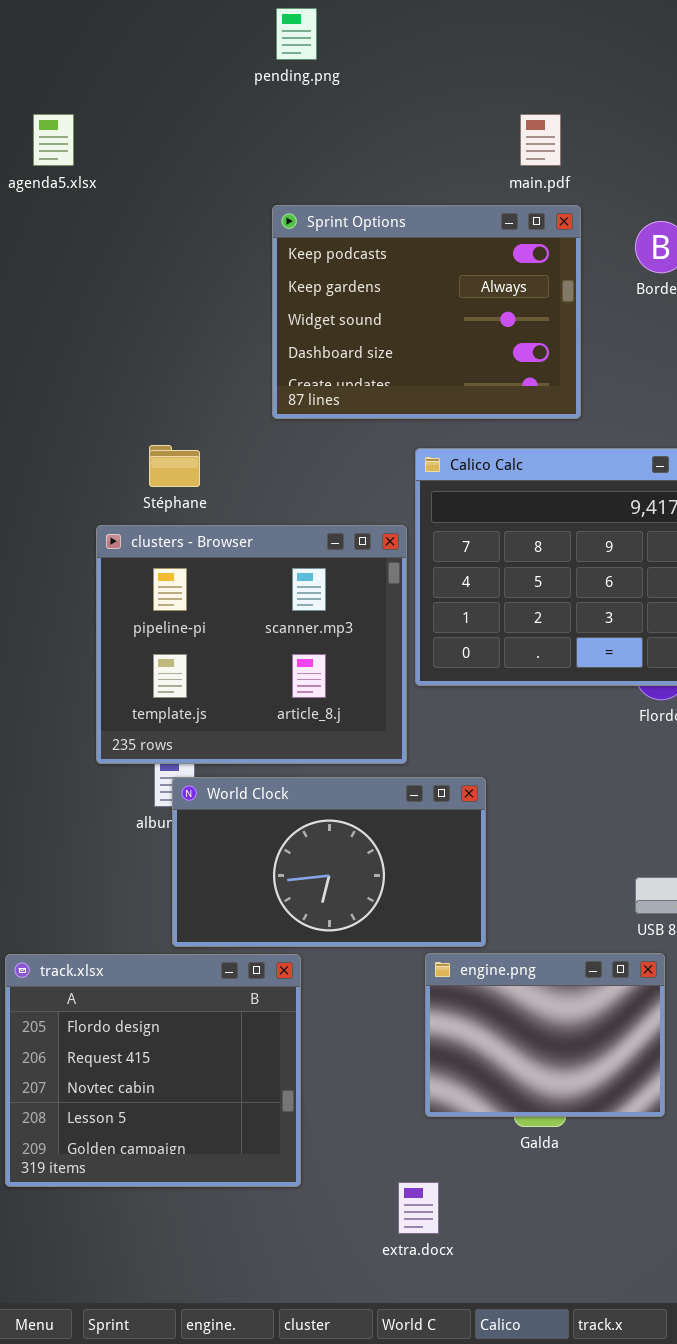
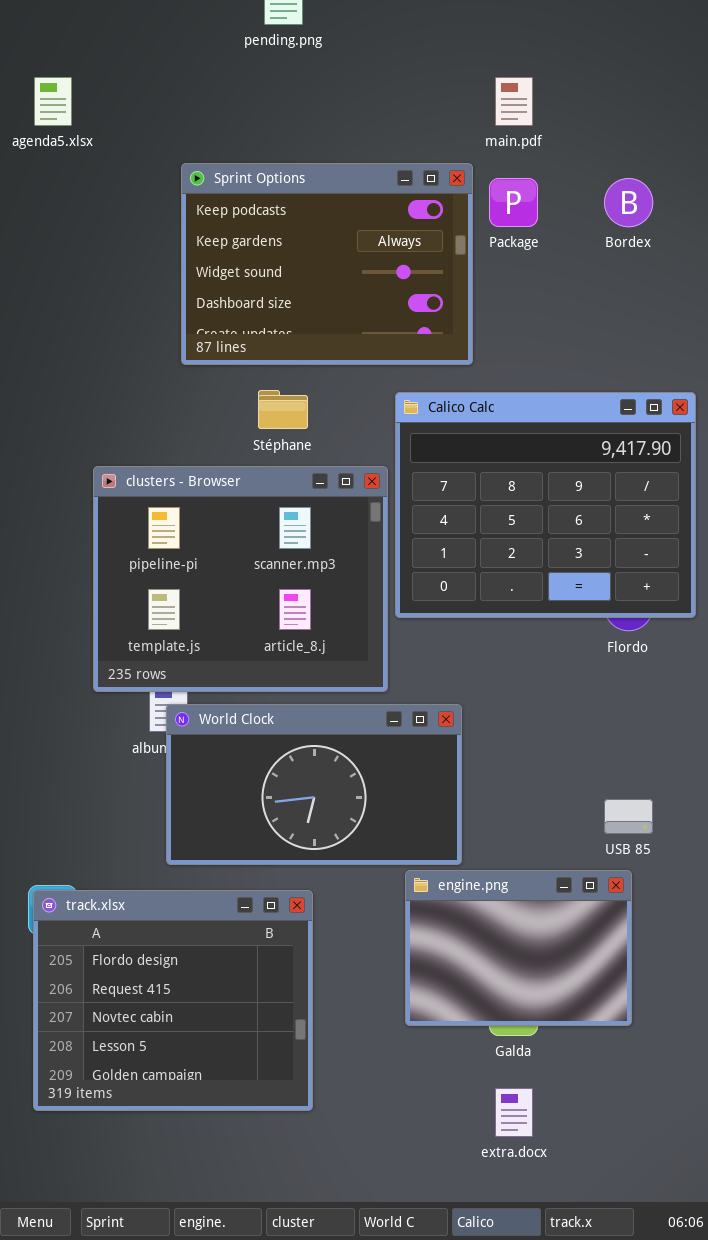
Sprint Options: [272,205,581,419] -> [181,163,473,365], moved
Stéphane: [149,445,200,487] -> [258,390,308,429], moved
track.xlsx: [5,954,301,1187] -> [33,890,313,1111], moved
extra.docx: [398,1182,439,1234] -> [495,1088,533,1137], moved

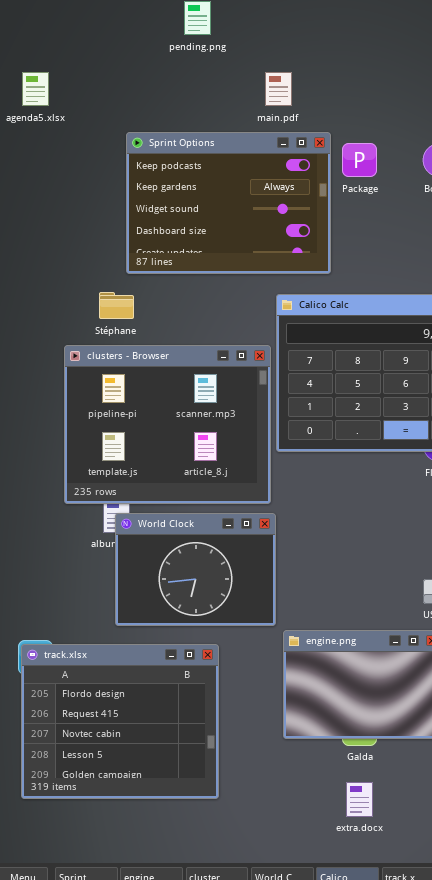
main.pdf: [495,77,533,126] -> [265,72,292,106], moved
Stéphane: [258,390,308,429] -> [99,292,134,319], moved
World Clock: [166,704,462,865] -> [115,513,276,626], resized

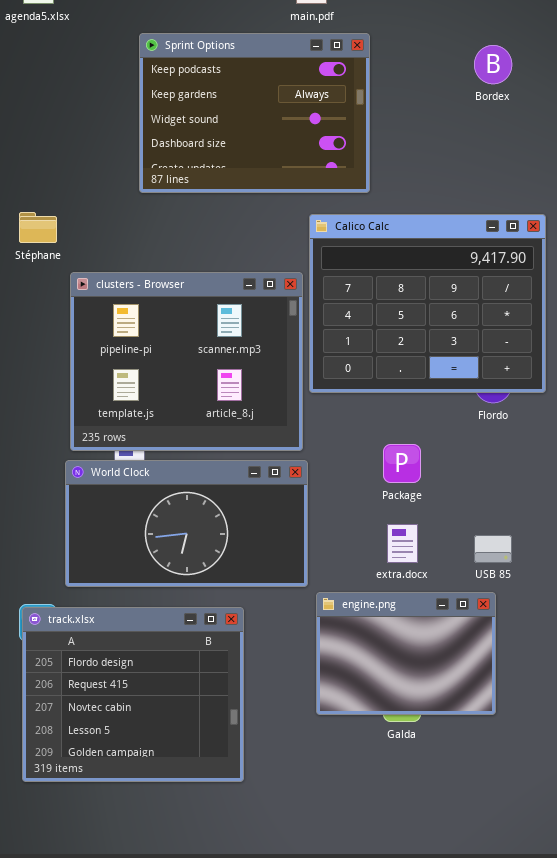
Package: [342,143,377,177] -> [383,444,421,483], moved
Stéphane: [99,292,134,319] -> [19,212,57,243], moved
World Clock: [115,513,276,626] -> [65,460,308,587], resized
extra.docx: [346,782,373,817] -> [387,524,418,563], moved

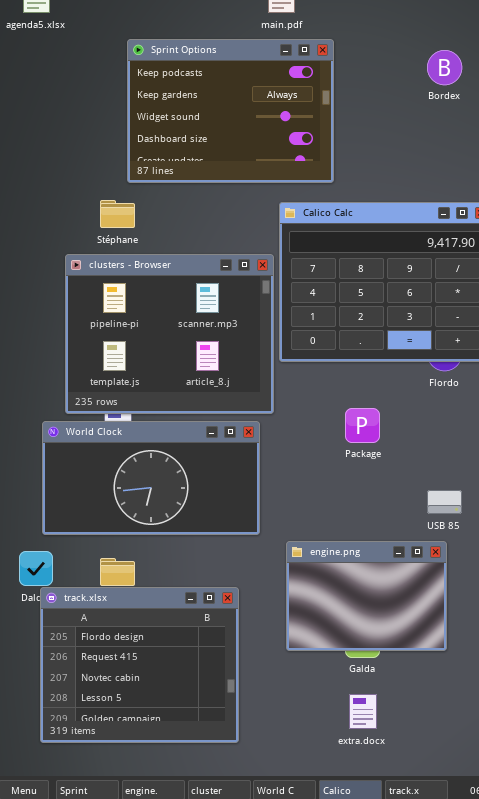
Stéphane: [19,212,57,243] -> [100,200,135,228], moved
World Clock: [65,460,308,587] -> [42,421,260,535], moved
extra.docx: [387,524,418,563] -> [349,694,377,729], moved
track.xlsx: [22,607,244,782] -> [40,587,239,743], moved

